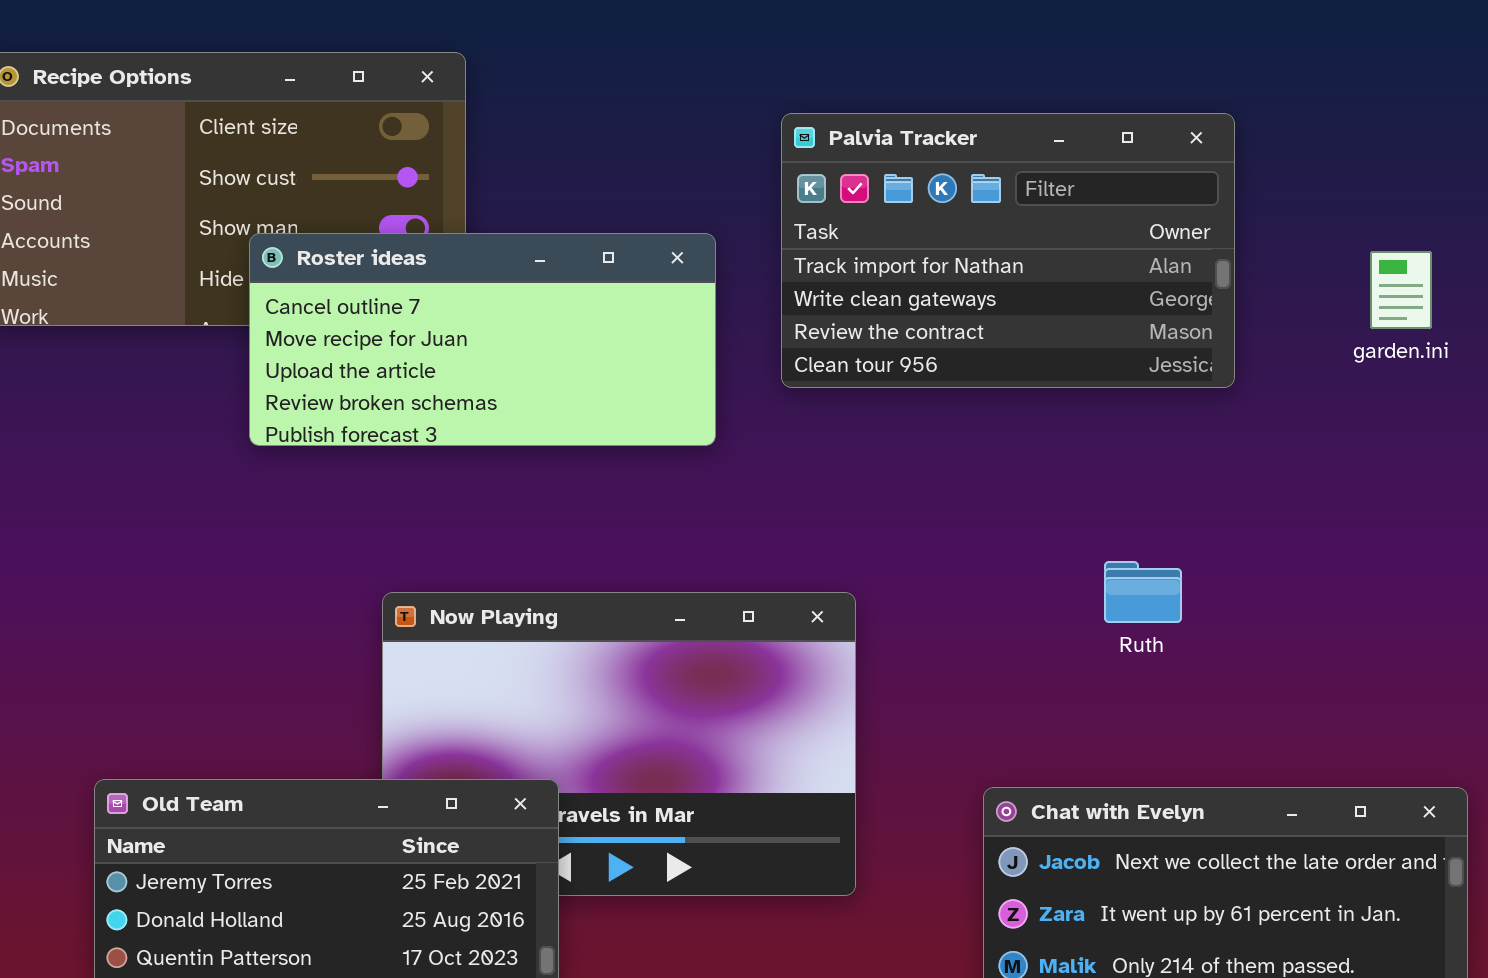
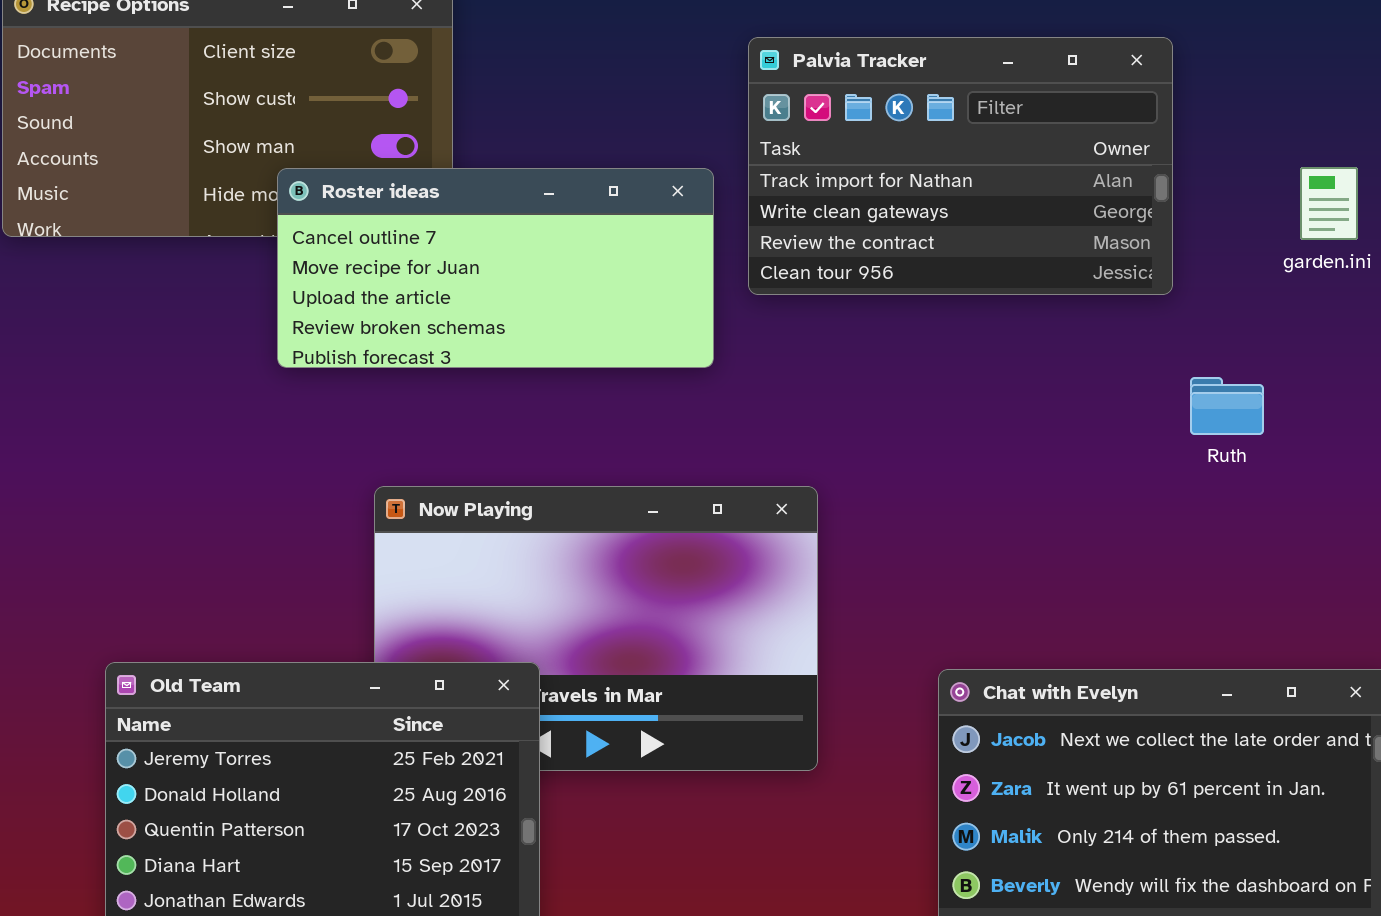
Roster ideas: [249,233,716,446] -> [277,168,714,368], moved
Ruth: [1104,561,1182,623] -> [1190,377,1264,435], moved

